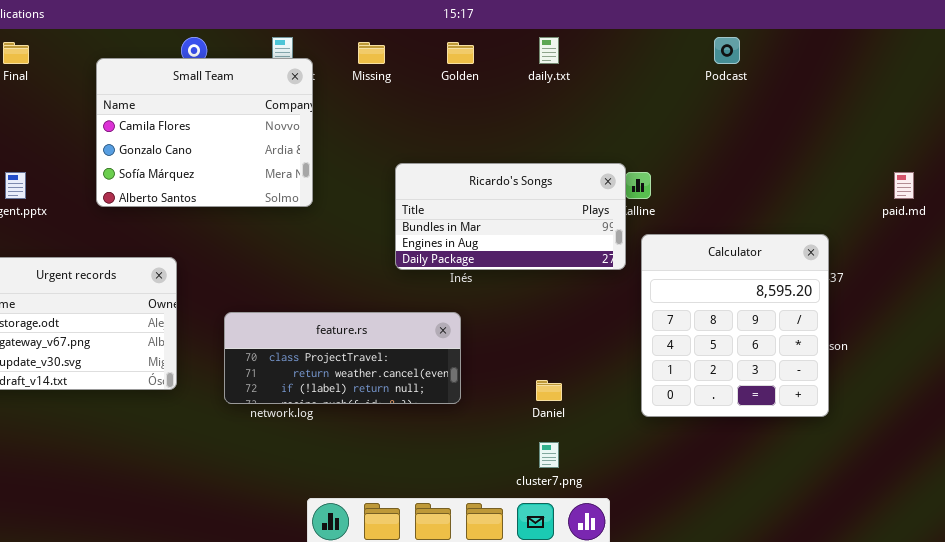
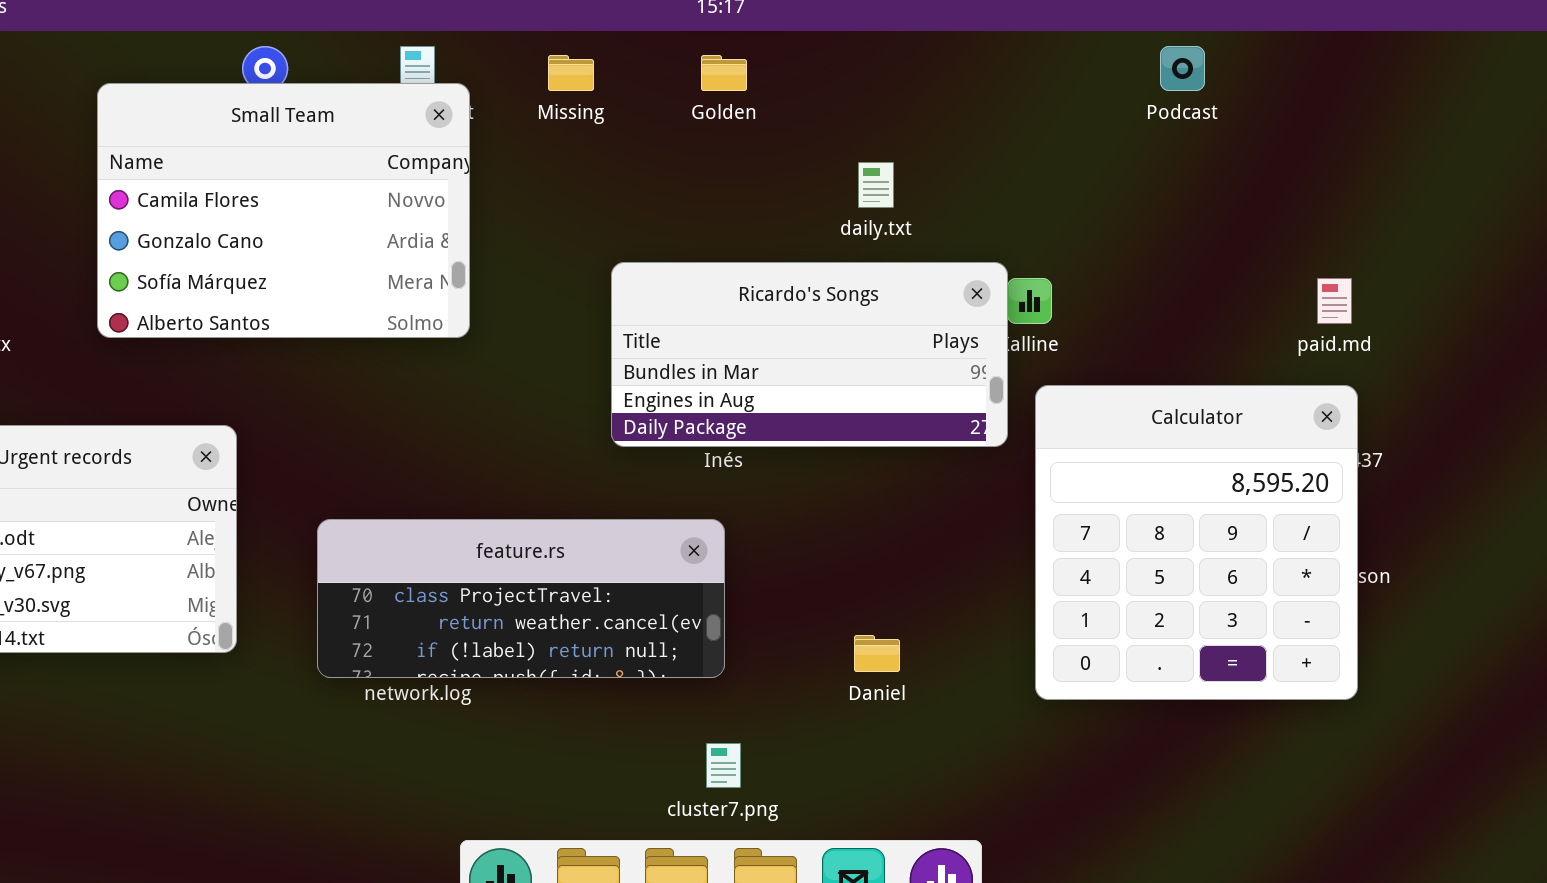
daily.txt: [539,37,559,64] -> [858,162,894,208], moved
paid.md: [894,172,914,199] -> [1317,278,1352,324], moved
cluster7.png: [539,442,559,468] -> [706,743,741,788], moved

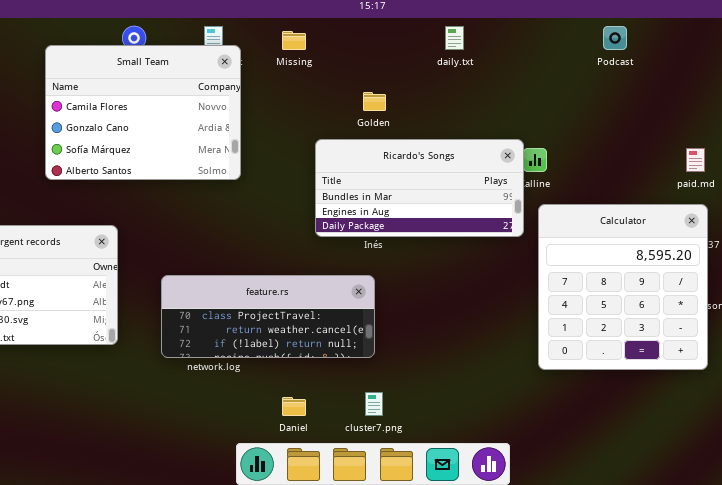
Golden: [701,55,747,91] -> [363,92,386,111], moved
daily.txt: [858,162,894,208] -> [445,26,464,50], moved
Daniel: [854,635,900,672] -> [282,397,306,416], moved

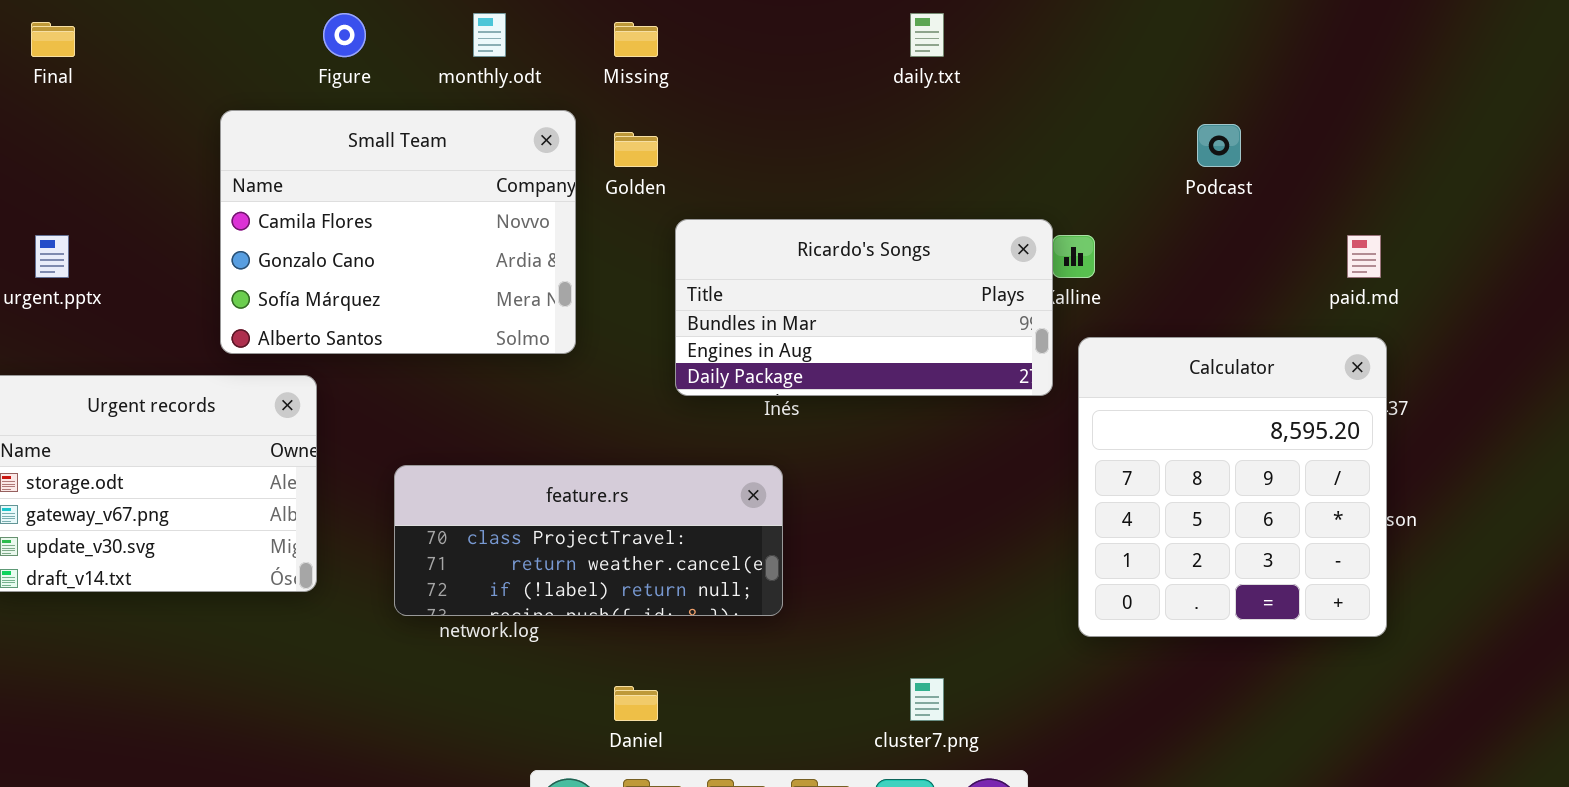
Podcast: [603,26,627,50] -> [1197,124,1241,167], moved
Small Team: [45,45,241,180] -> [220,110,576,354], moved
Golden: [363,92,386,111] -> [614,132,658,167], moved
cluster7.png: [365,392,383,416] -> [910,678,944,721], moved

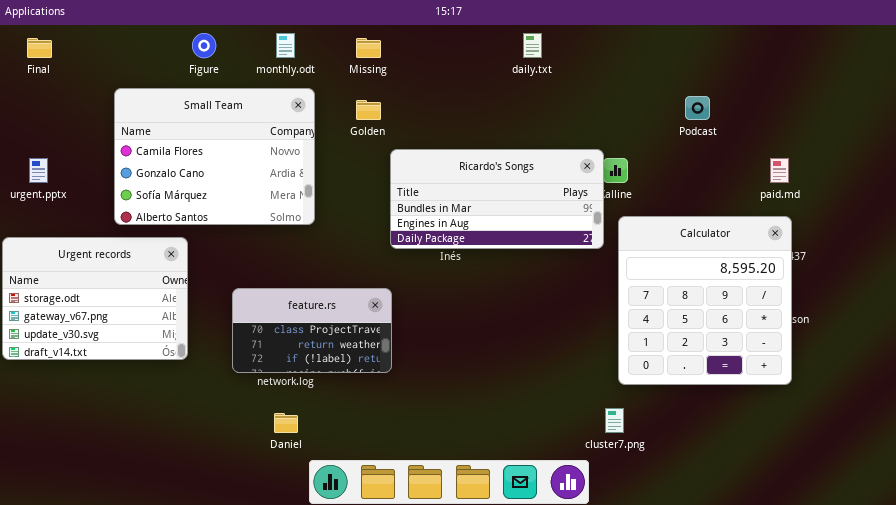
Small Team: [220,110,576,354] -> [114,88,315,225], moved
feature.rs: [394,465,783,616] -> [232,288,392,373], resized
cluster7.png: [910,678,944,721] -> [605,408,624,433], moved
Daniel: [614,686,658,721] -> [274,413,298,433], moved

